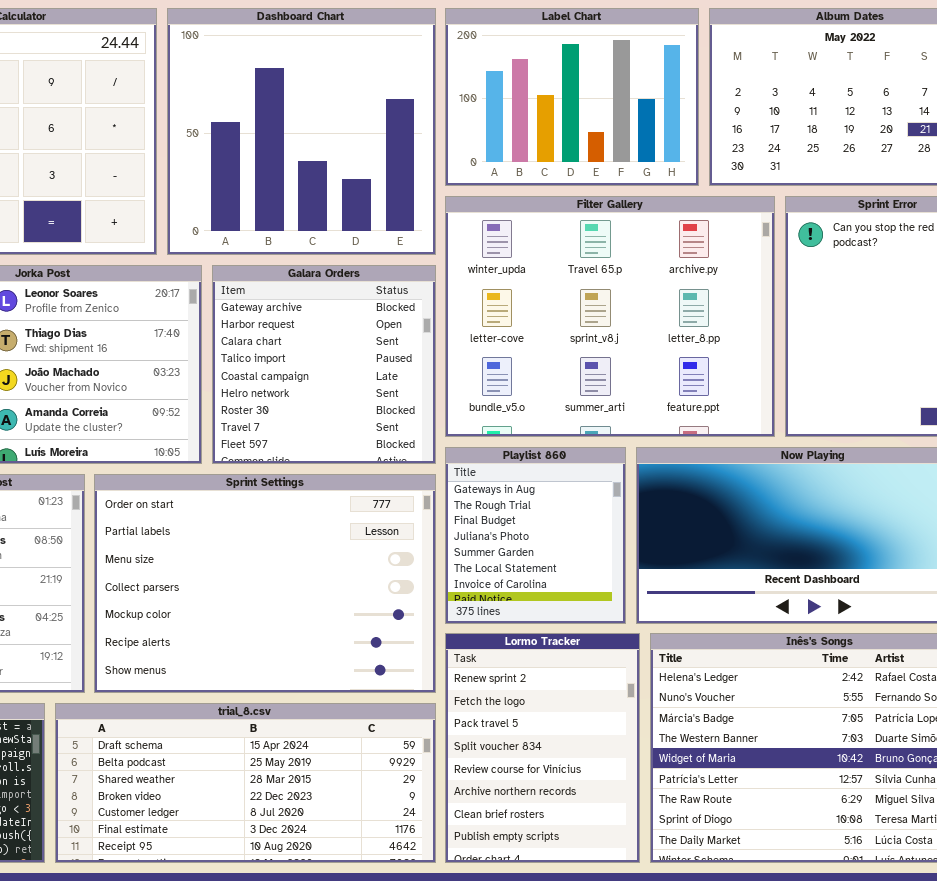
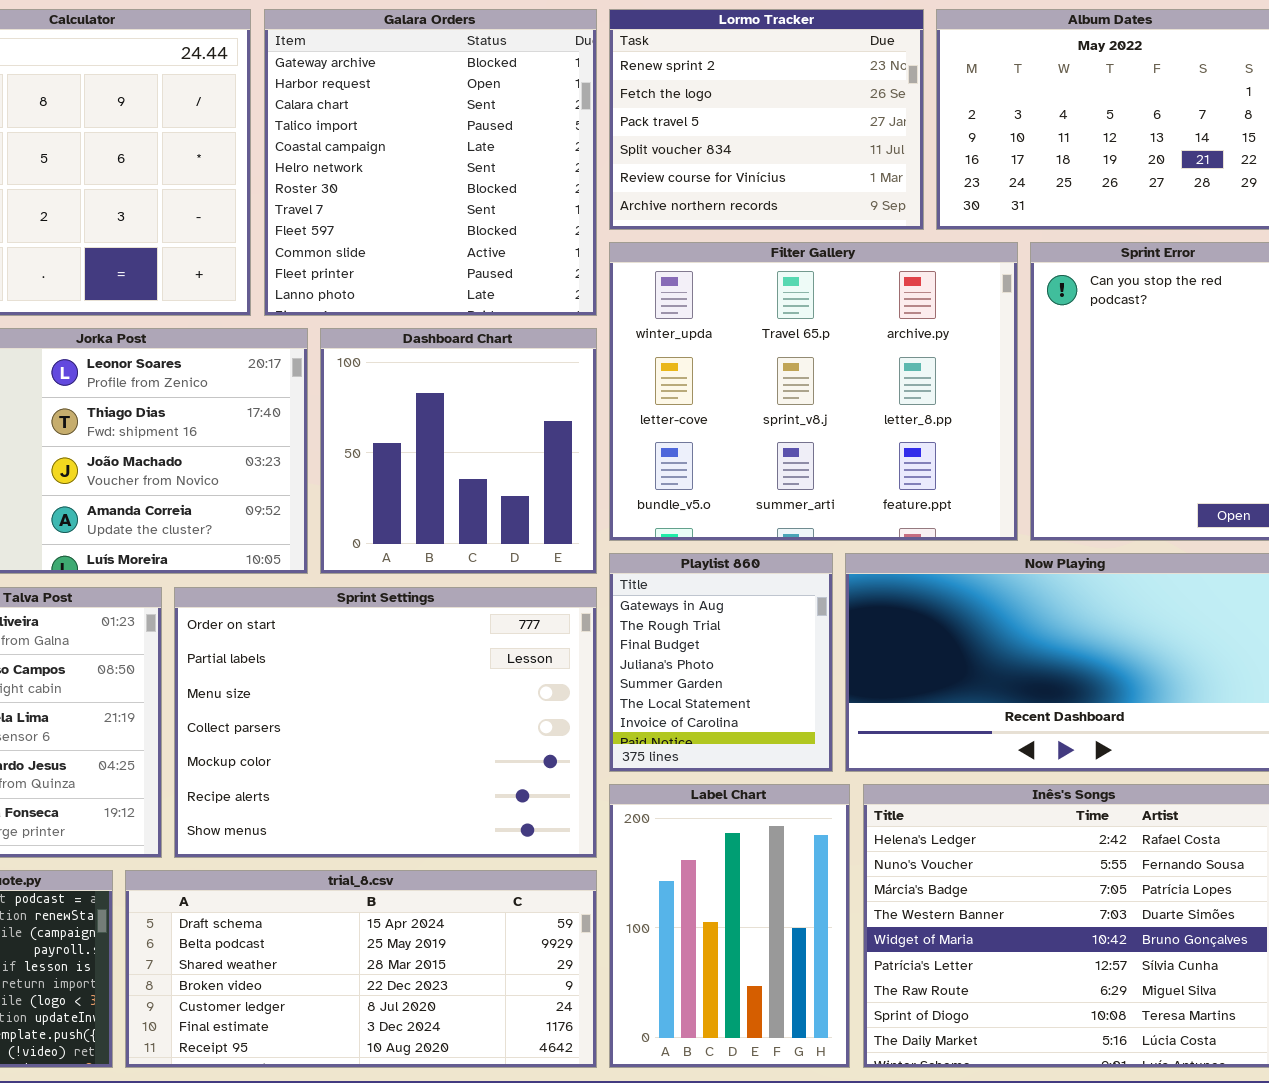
Dashboard Chart: [167,8,436,255] -> [320,328,597,574], moved, resized
Label Chart: [445,8,699,186] -> [609,784,850,1068], moved, resized
Galara Orders: [212,265,436,464] -> [264,9,597,316], moved, resized
Lormo Tracker: [445,633,640,863] -> [609,9,924,230], moved, resized

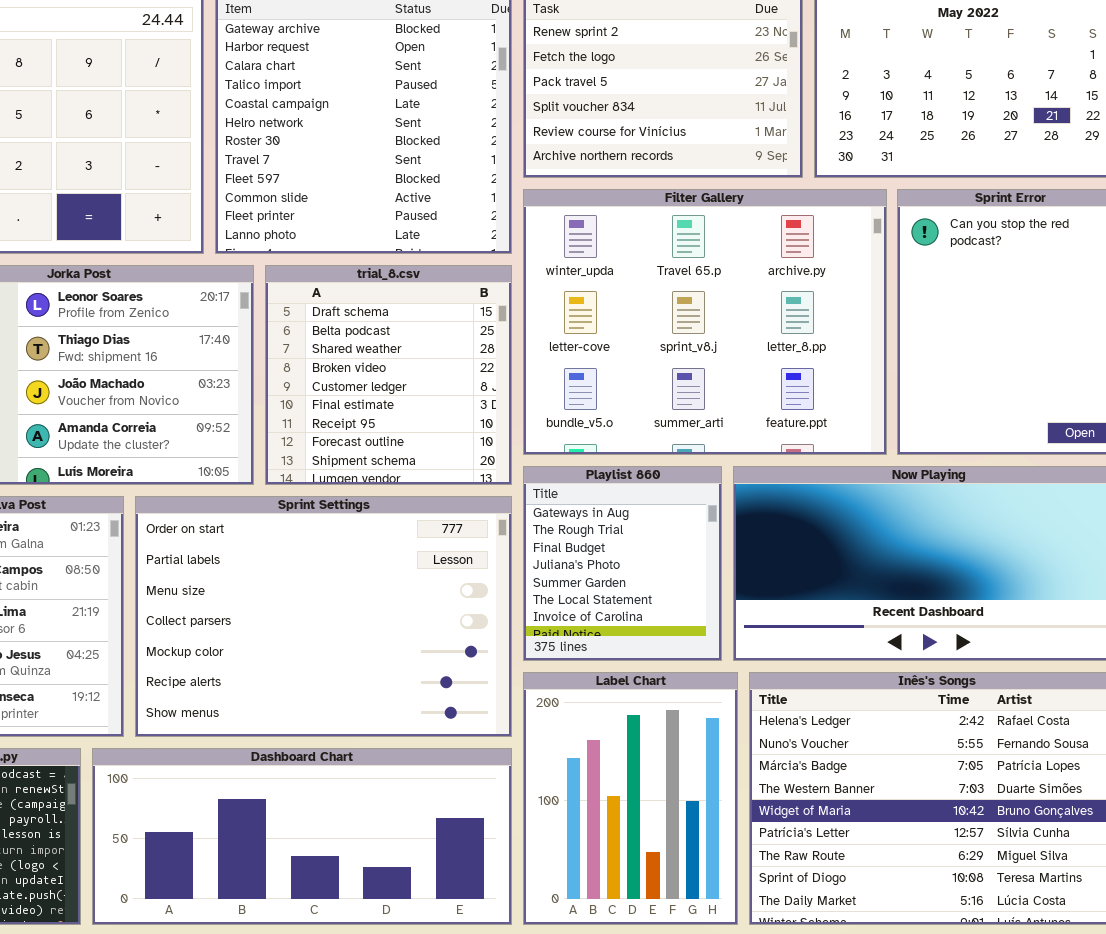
Dashboard Chart: [320,328,597,574] -> [92,748,512,925], moved, resized
trial_8.csv: [125,870,597,1068] -> [265,265,512,485], moved, resized

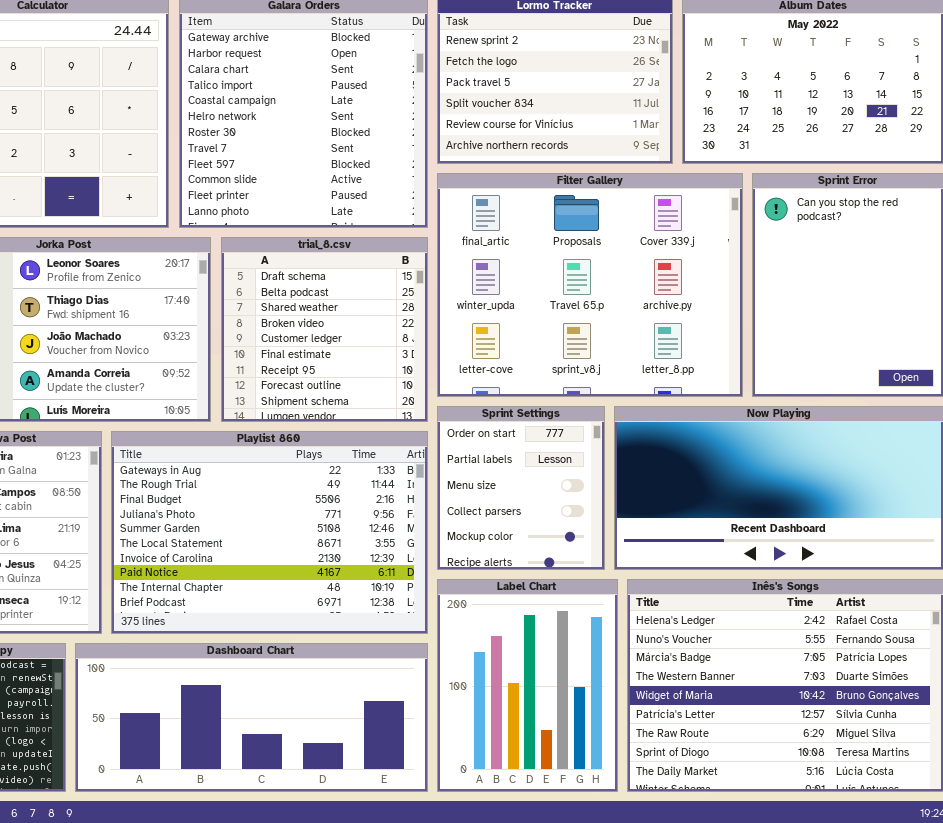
Filter Gallery: [523,189,887,455] -> [437,173,743,397], scrolled up 1 row
Playlist 860: [523,466,722,661] -> [111,431,428,634], moved, resized
Sprint Settings: [135,496,512,737] -> [437,406,605,570], moved, resized

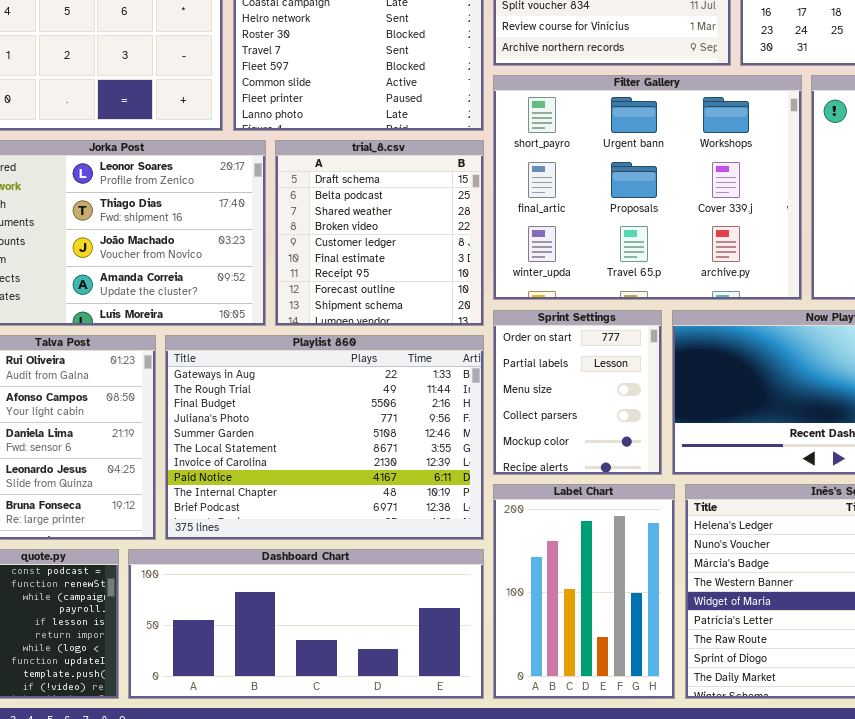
Filter Gallery: [437,173,743,397] -> [493,75,802,300], scrolled up 1 row

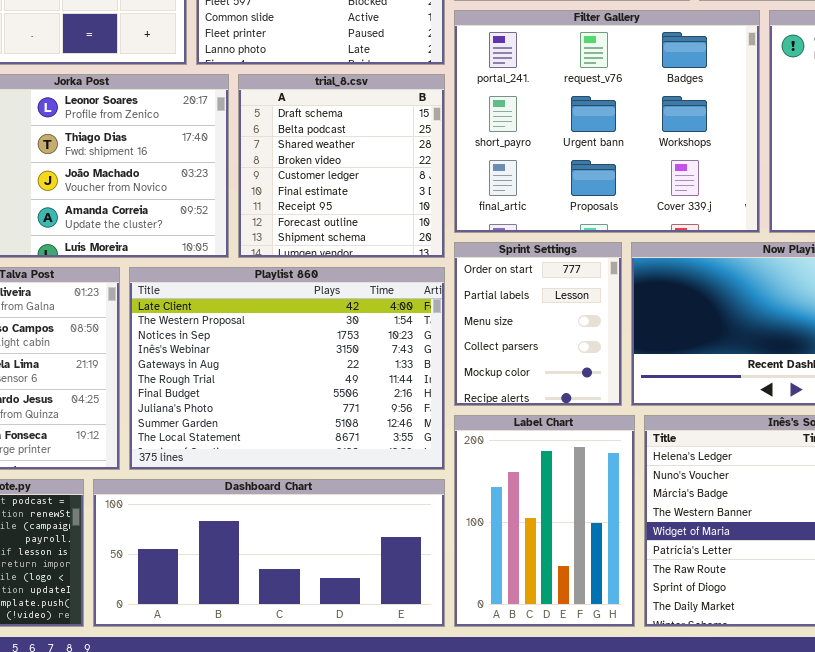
Filter Gallery: [493,75,802,300] -> [454,10,760,233], scrolled up 1 row
Playlist 860: [165,335,484,540] -> [129,267,445,470], scrolled up 4 rows

